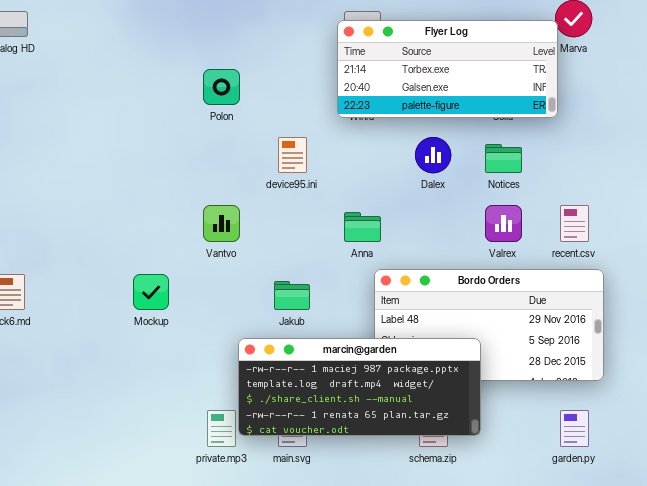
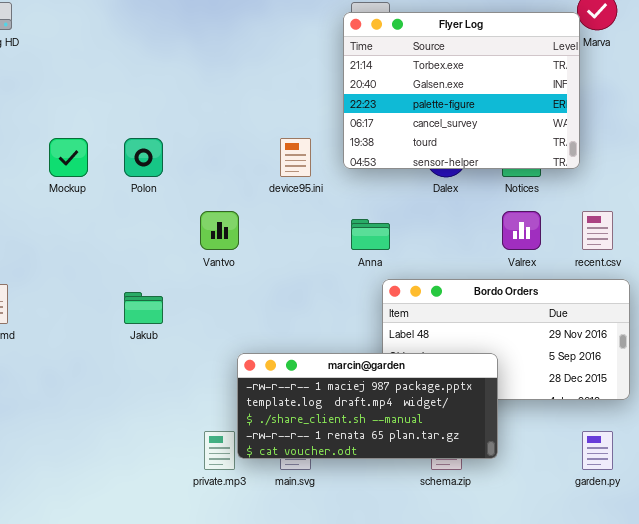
Flyer Log: [337,20,558,118] -> [343,12,580,169], resized
Polon: [203,69,240,105] -> [124,138,163,177], moved
Mockup: [133,274,169,310] -> [49,138,88,177], moved
Jakub: [274,281,310,310] -> [124,292,163,324], moved

